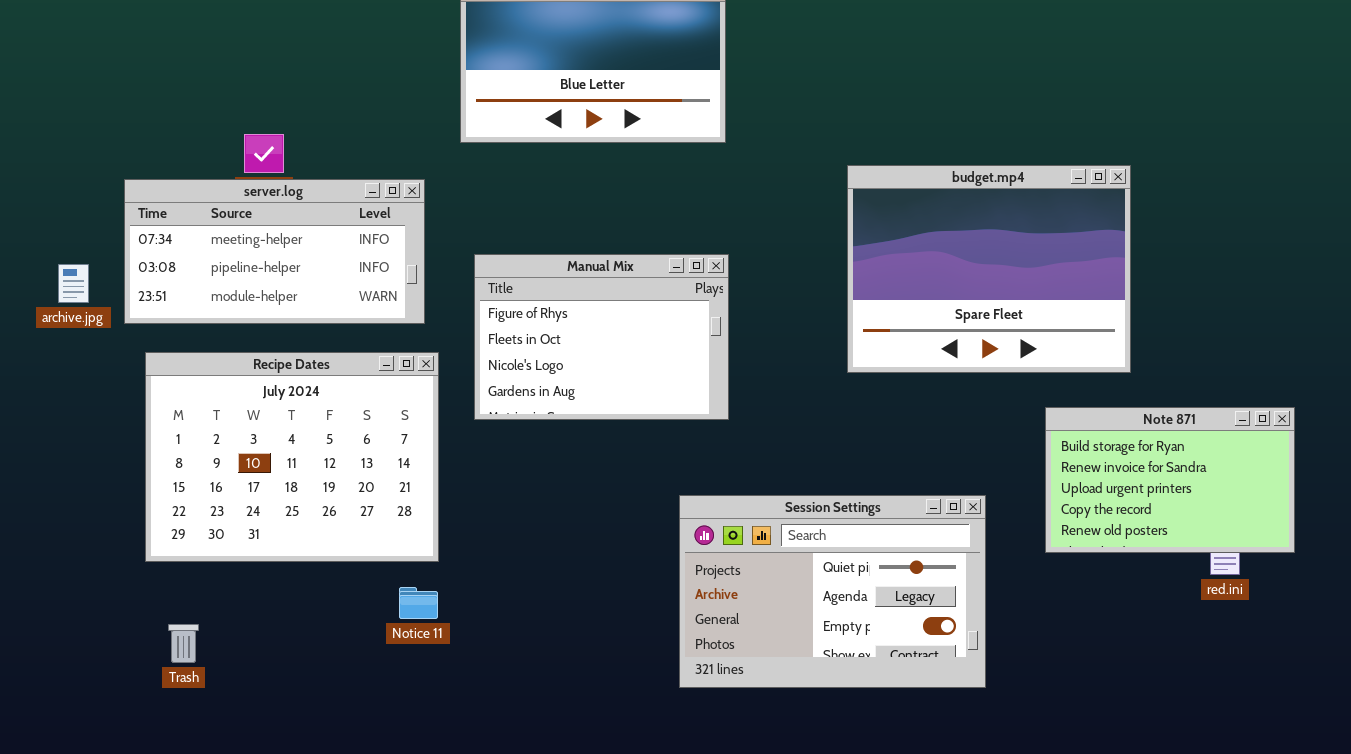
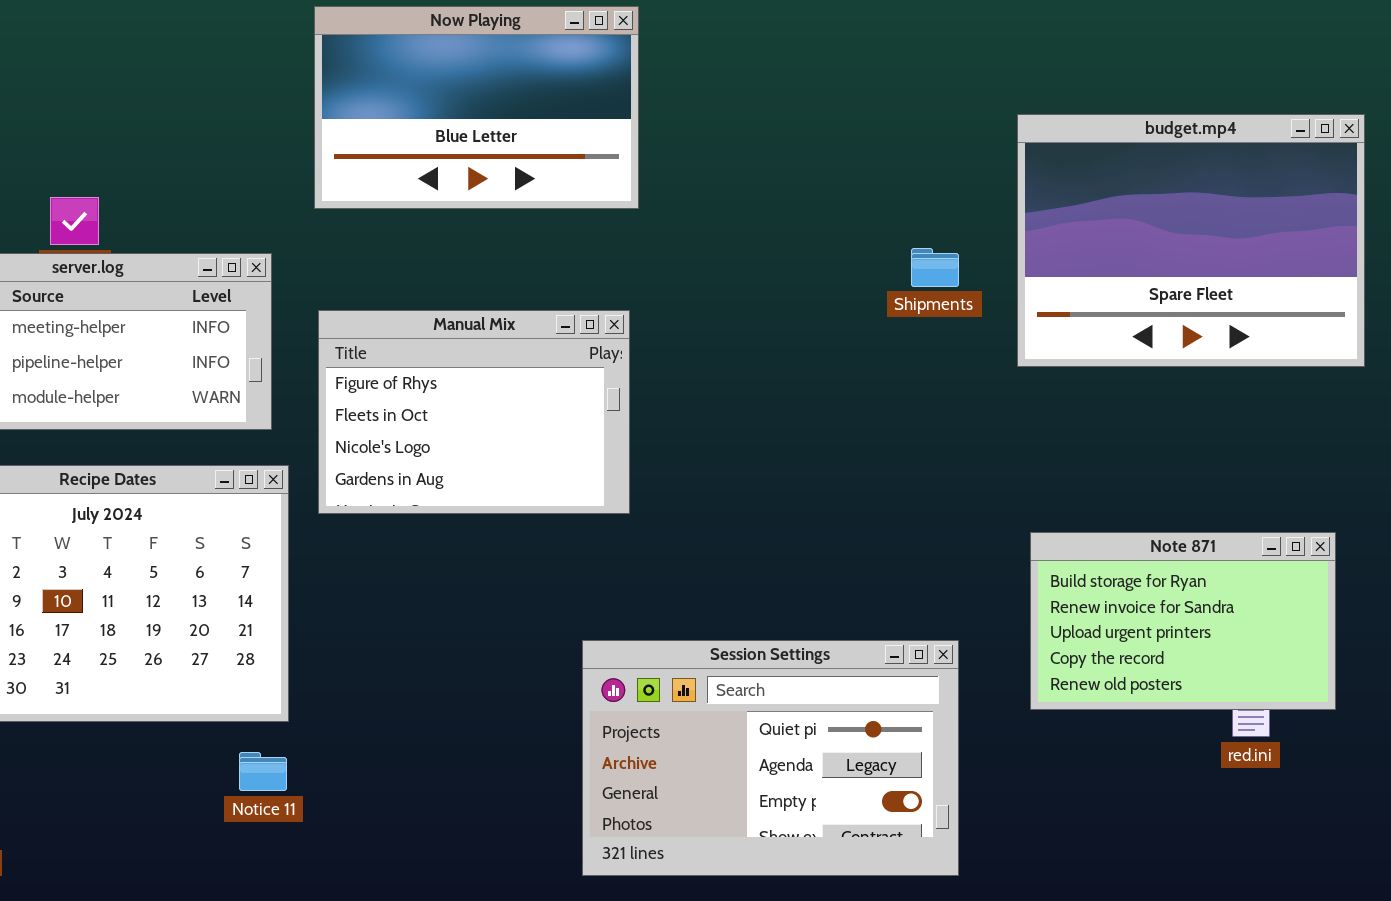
budget.mp4: [847,165,1131,373] -> [1017,114,1365,367], moved
Manual Mix: [474,254,729,420] -> [318,310,630,514], moved

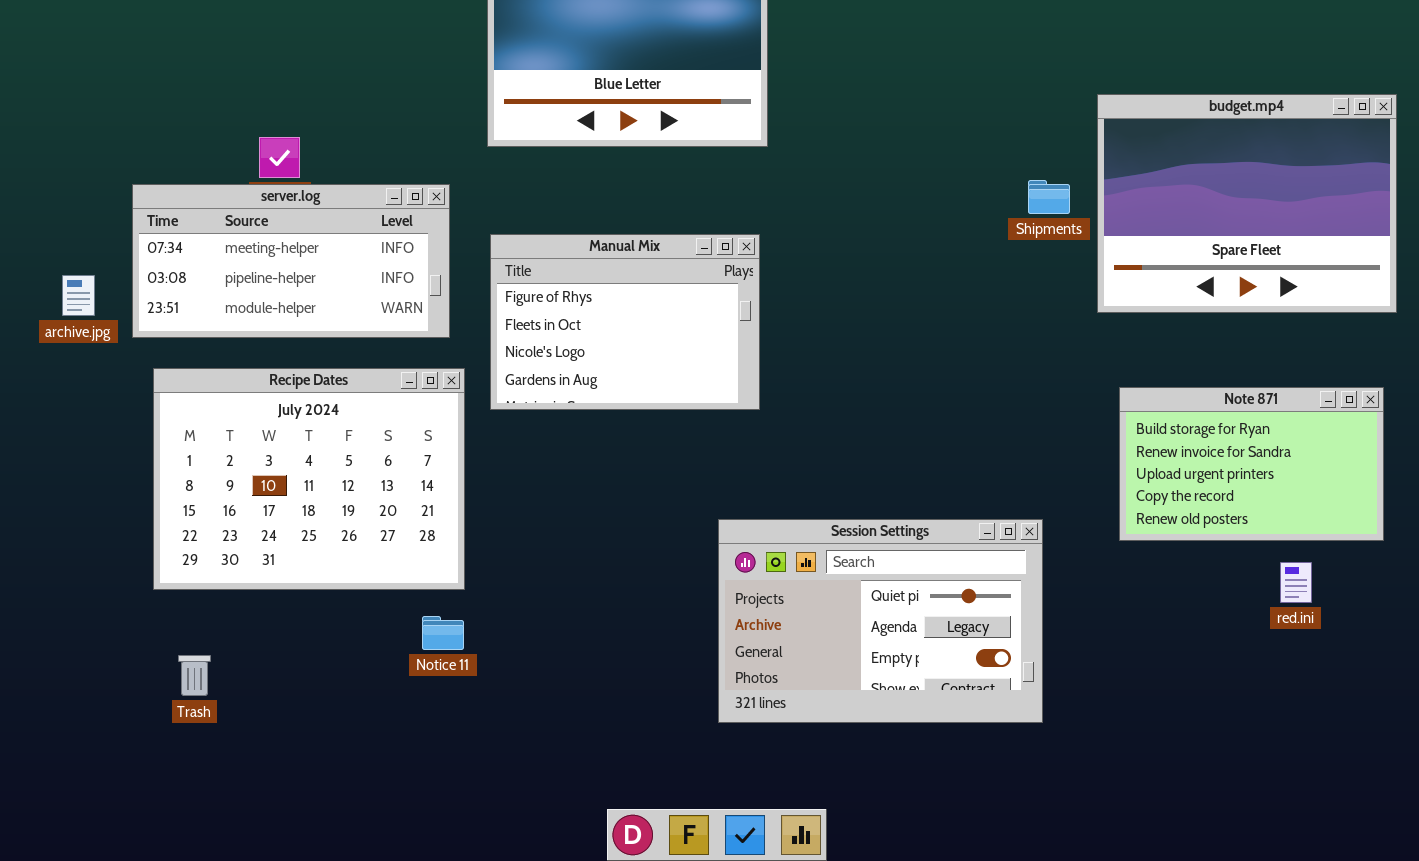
budget.mp4: [1017,114,1365,367] -> [1097,94,1397,313], moved
Shipments: [911,248,959,287] -> [1028,180,1070,214], moved
Note 871: [1030,532,1336,710] -> [1119,387,1384,541], moved

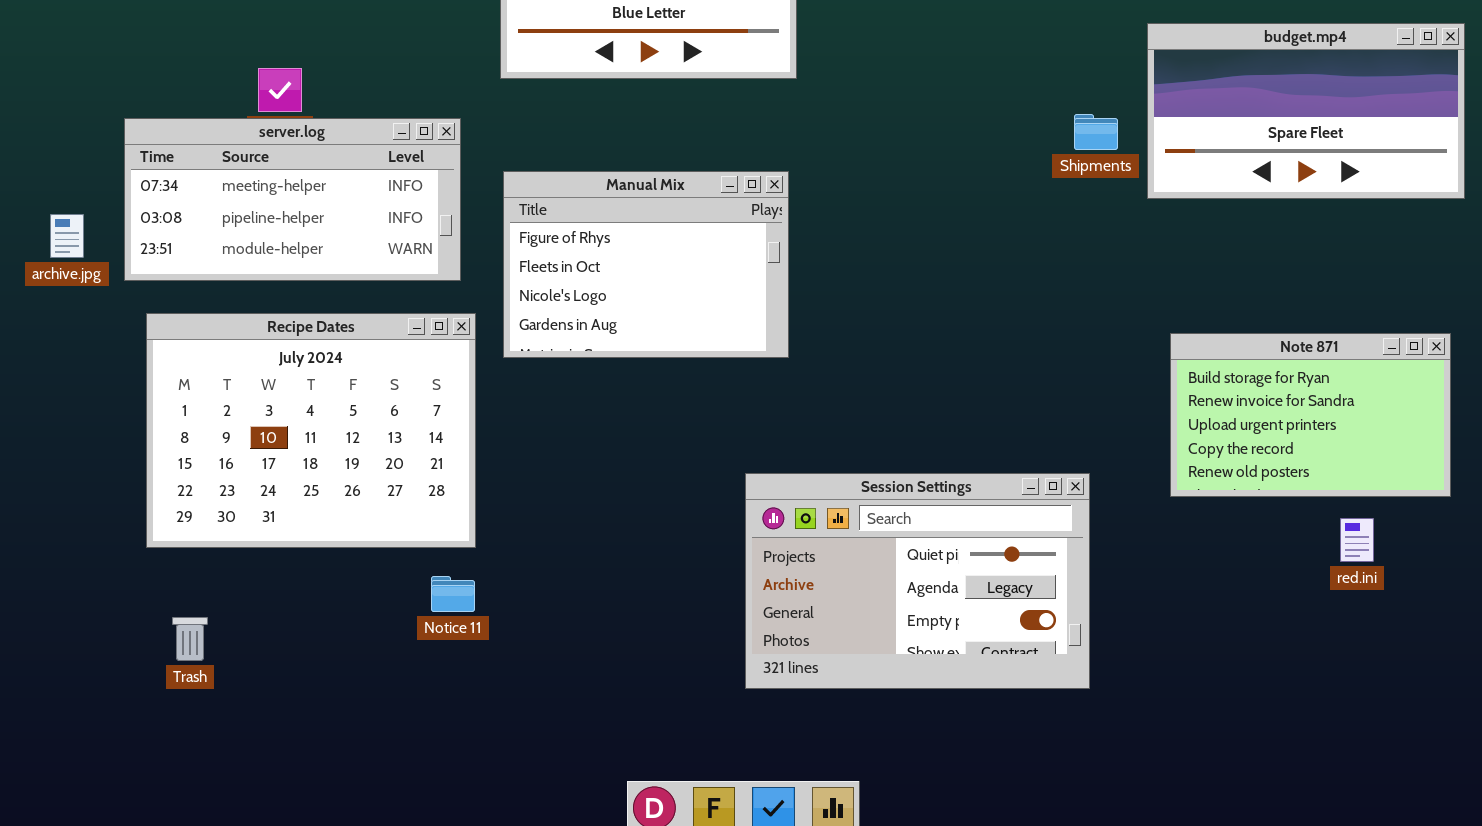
budget.mp4: [1097,94,1397,313] -> [1147,23,1465,199], resized

